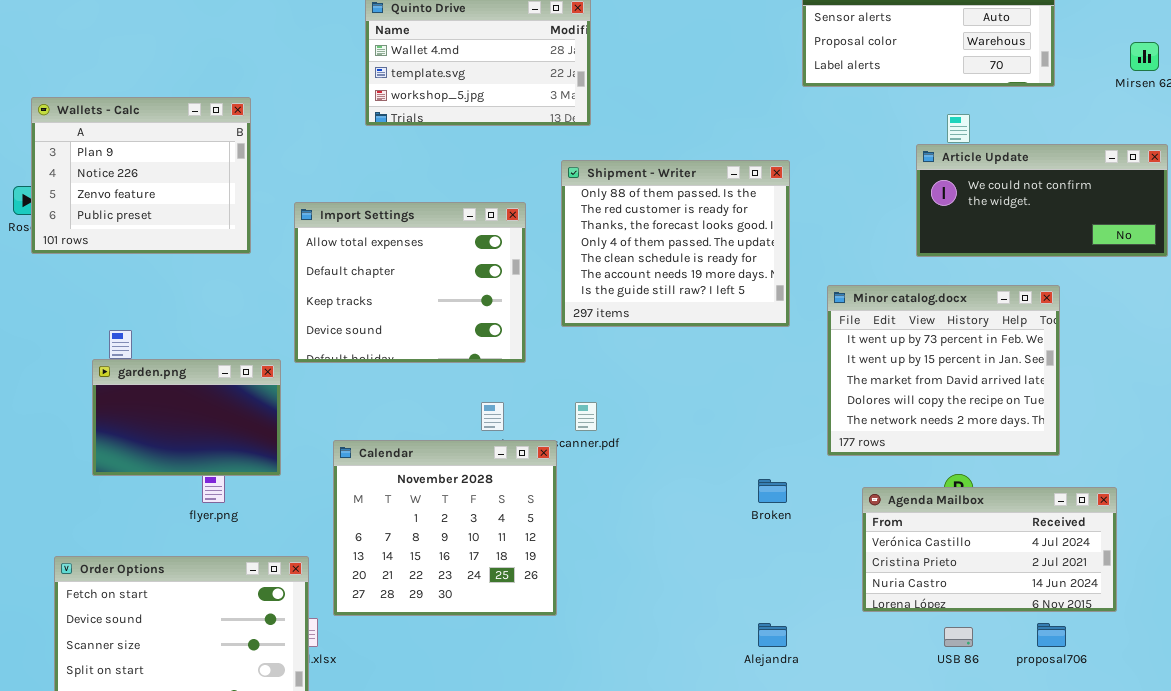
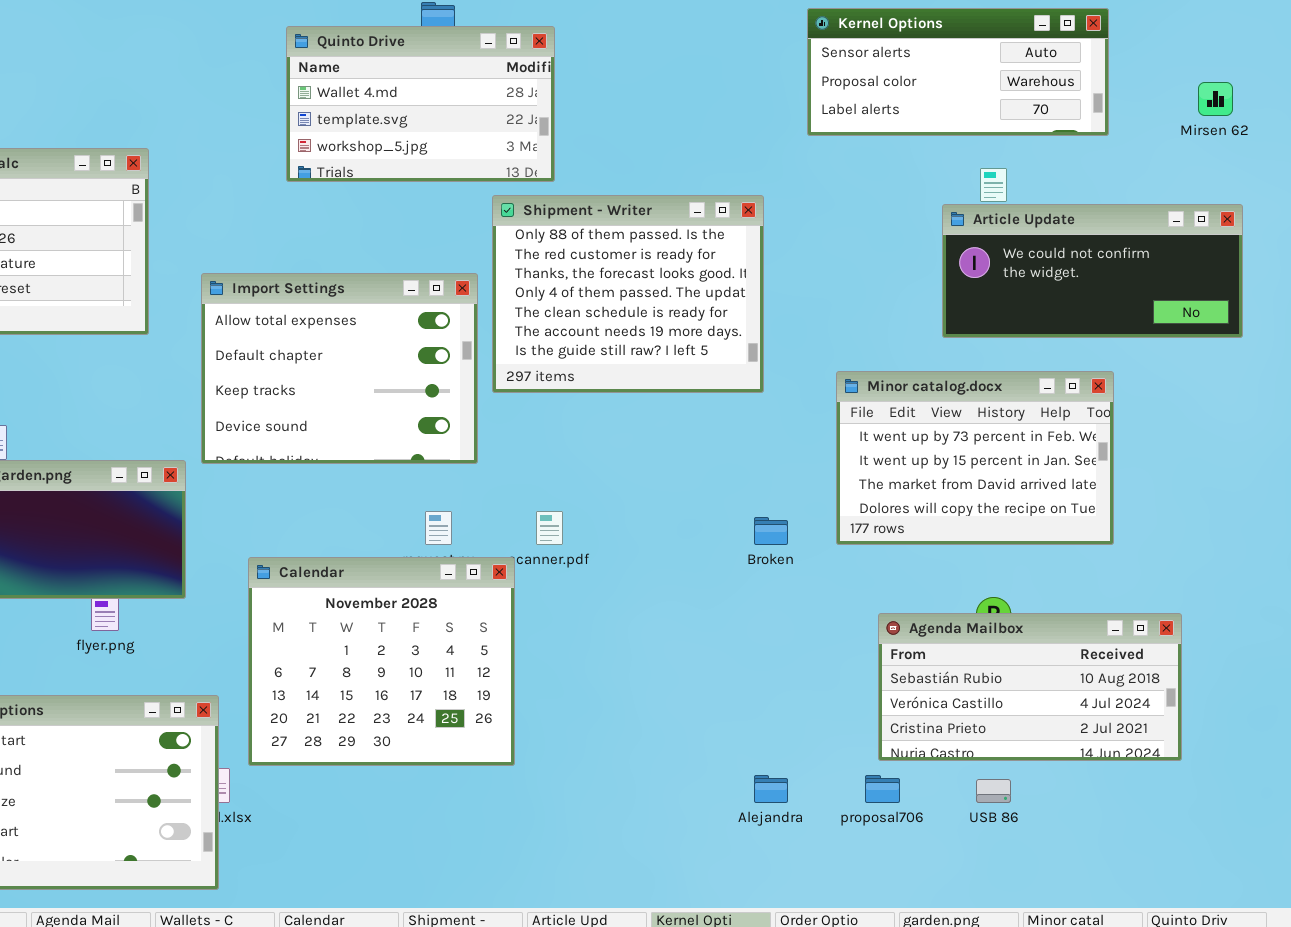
Shipment - Writer: [561,160,790,327] -> [492,195,764,393], moved
Minor catalog.docx: [827,285,1060,456] -> [836,371,1114,545], resized
Broken: [758,479,787,503] -> [754,517,788,545], moved
Agenda Mailbox: [862,487,1117,612] -> [878,613,1182,761], scrolled up 1 row
proposal706: [1037,623,1066,647] -> [865,775,900,803], moved

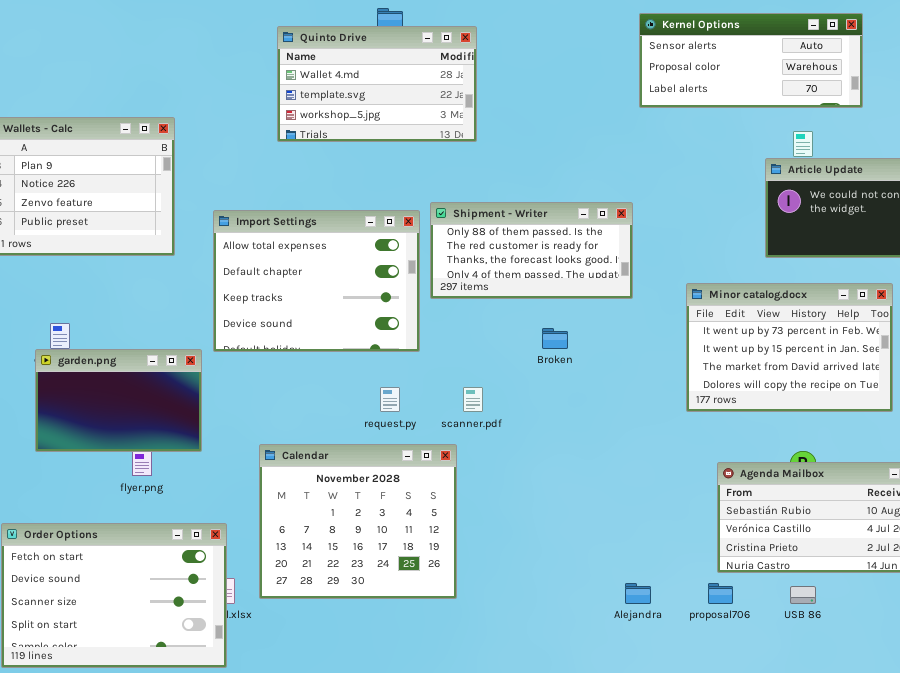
Kernel Options: [807,8,1109,136] -> [639,13,863,108], moved
Shipment - Writer: [492,195,764,393] -> [430,202,633,299], resized
Broken: [754,517,788,545] -> [542,328,568,349], moved
Calendar: [248,557,515,766] -> [259,444,457,599], moved

